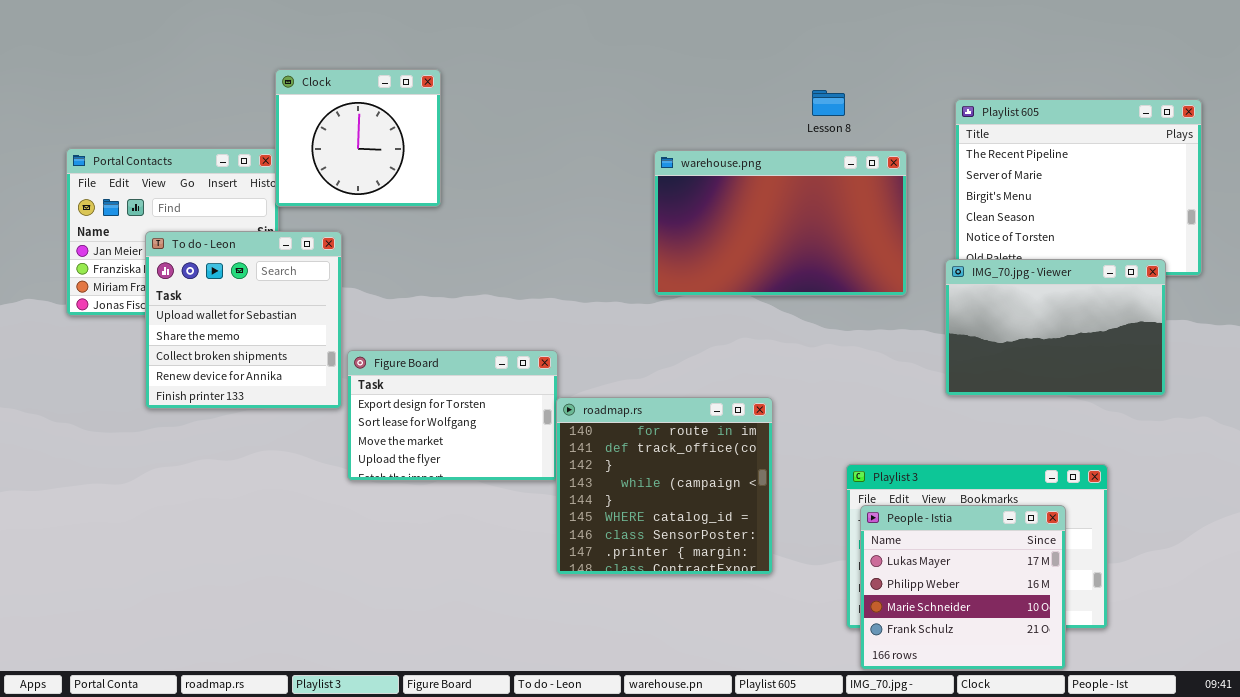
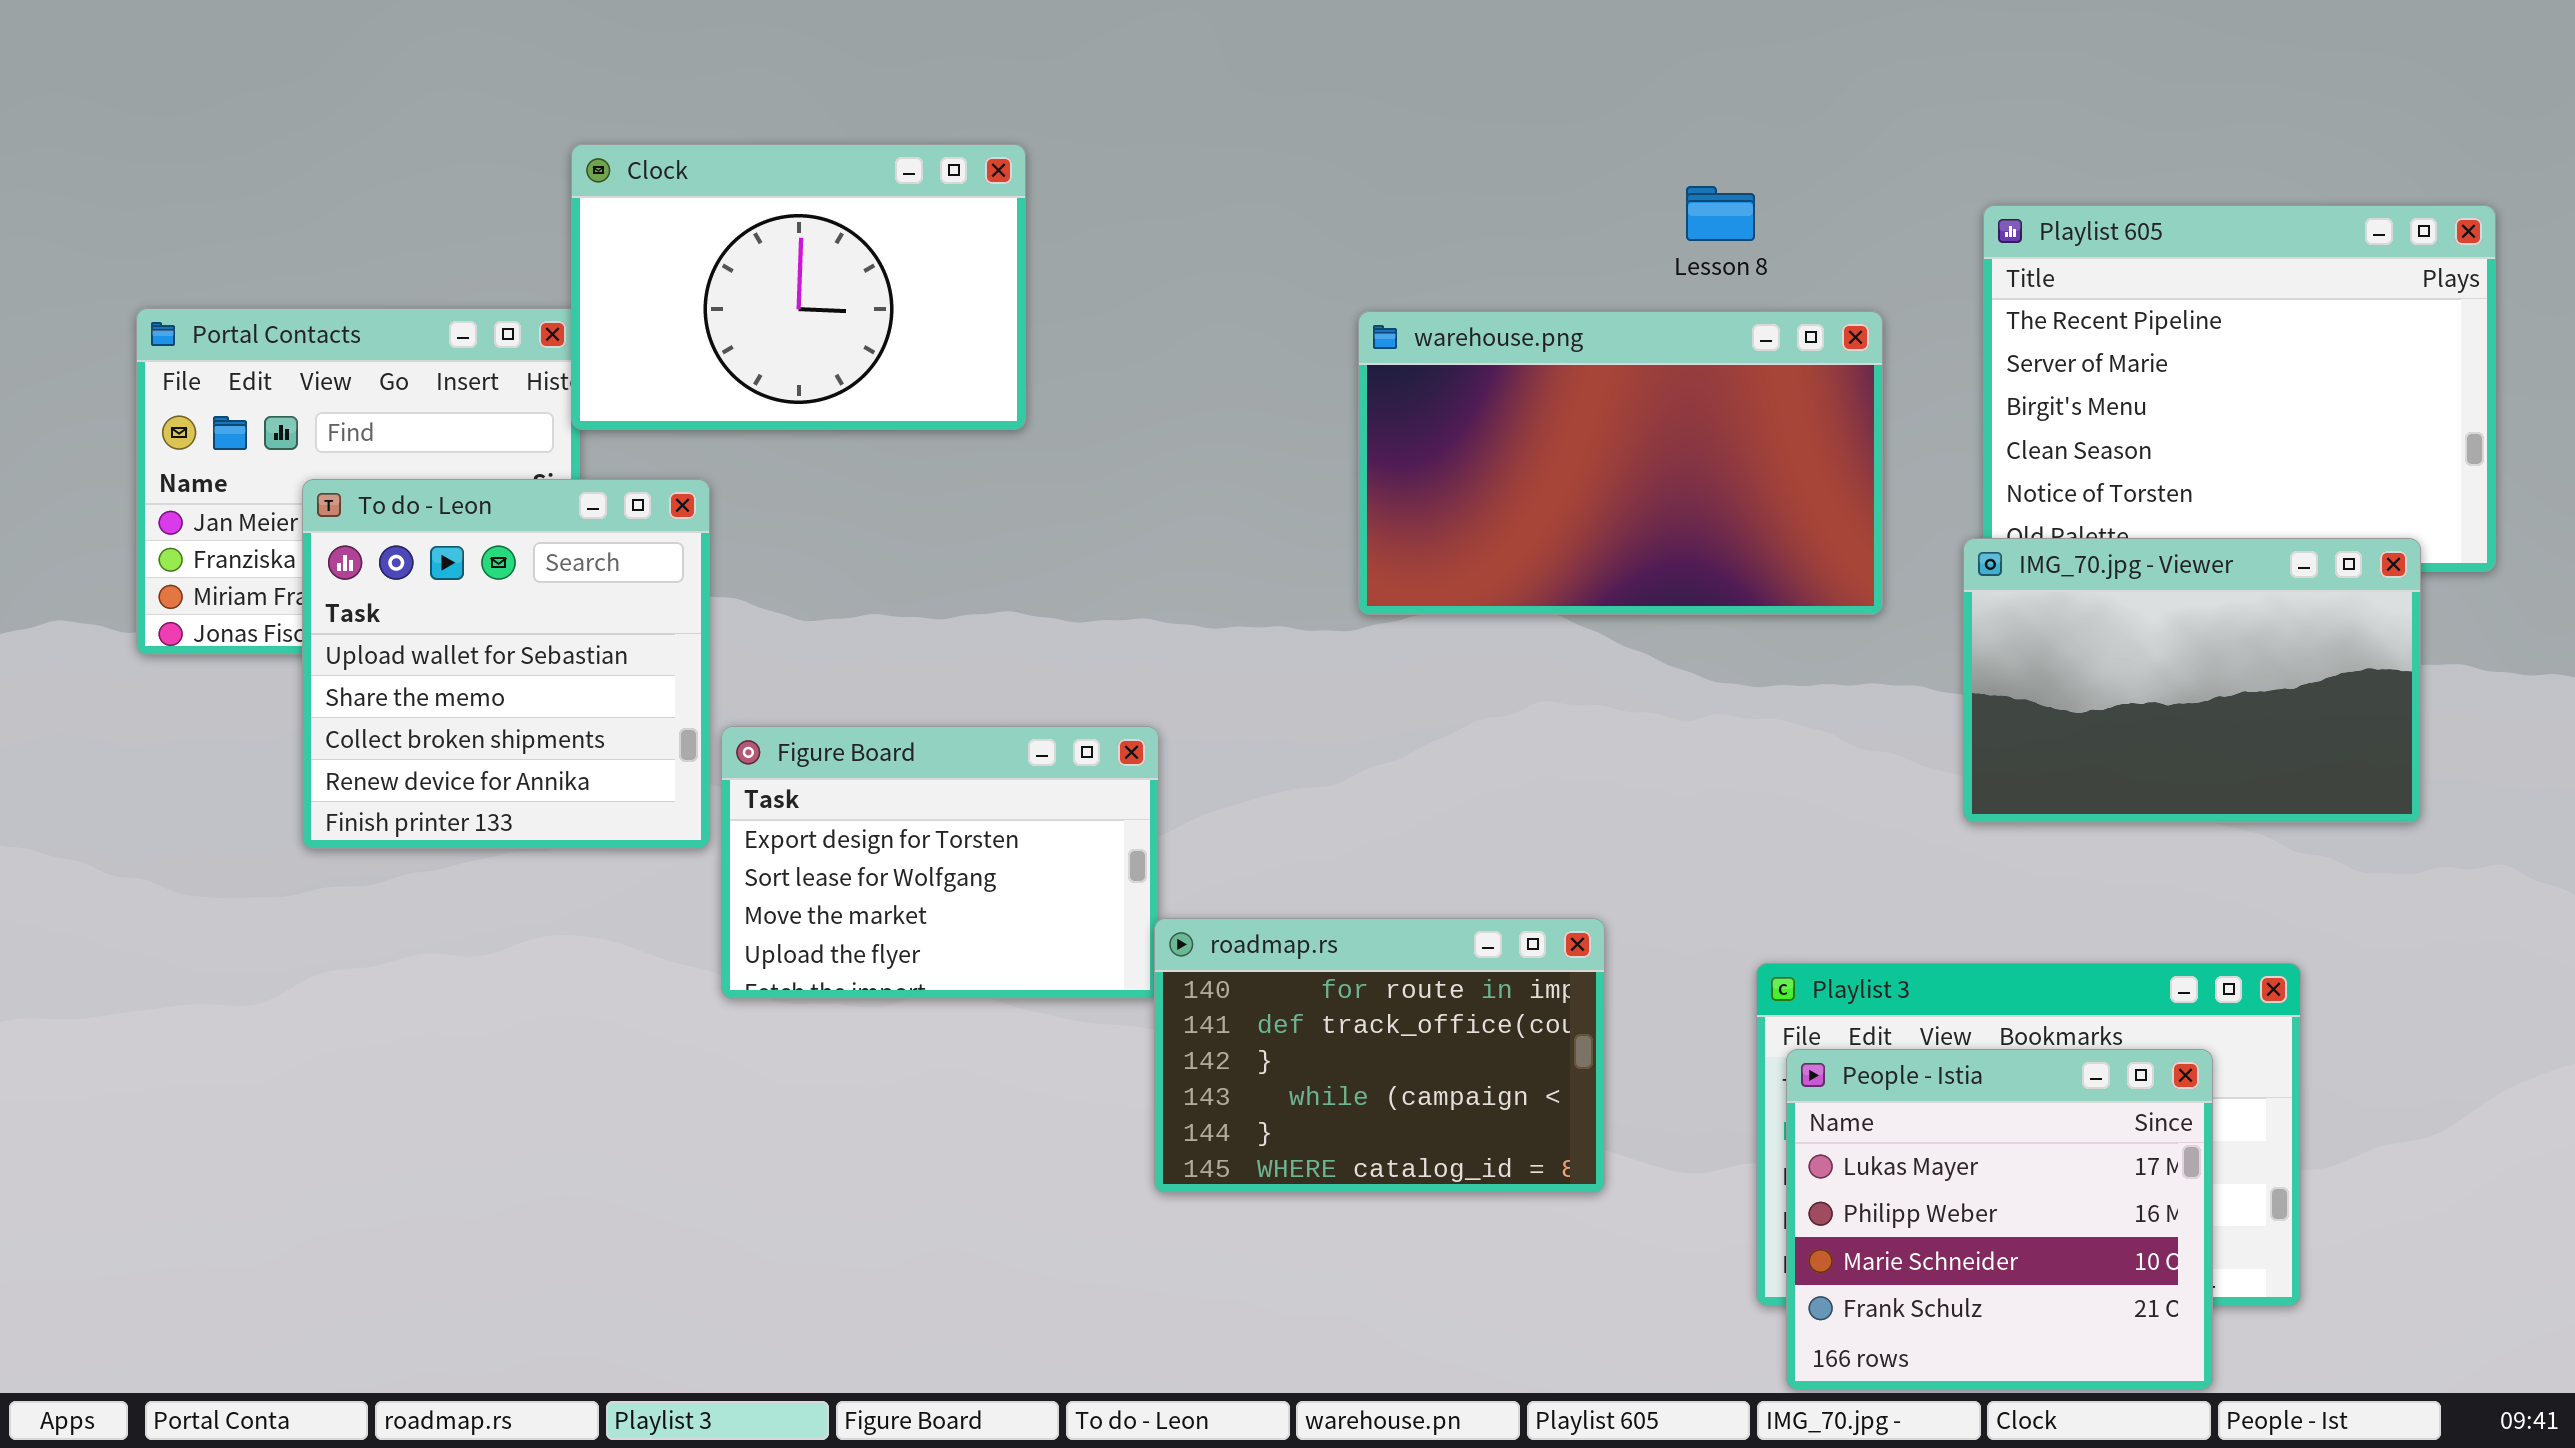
Clock: [275,69,441,207] -> [571,144,1026,430], resized
roadmap.rs: [556,397,773,575] -> [1154,918,1605,1193], resized

